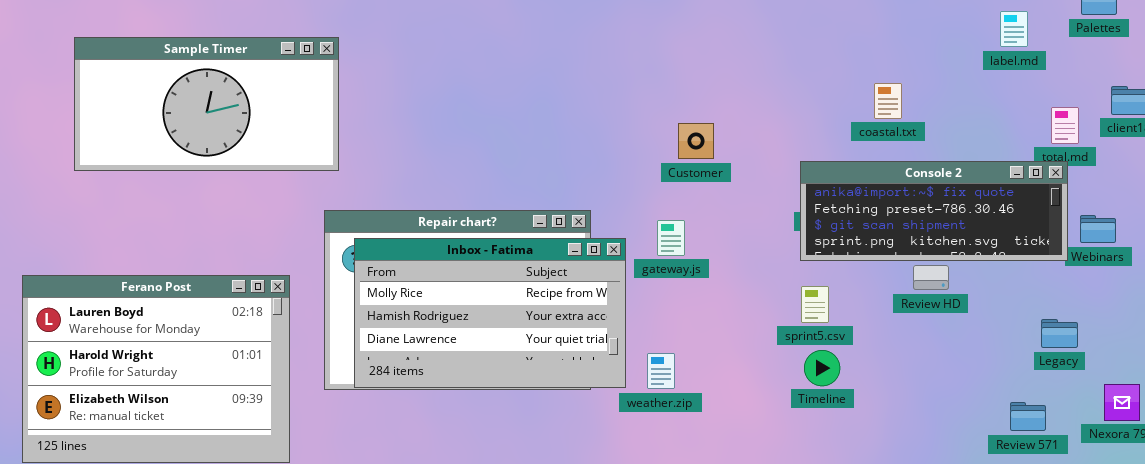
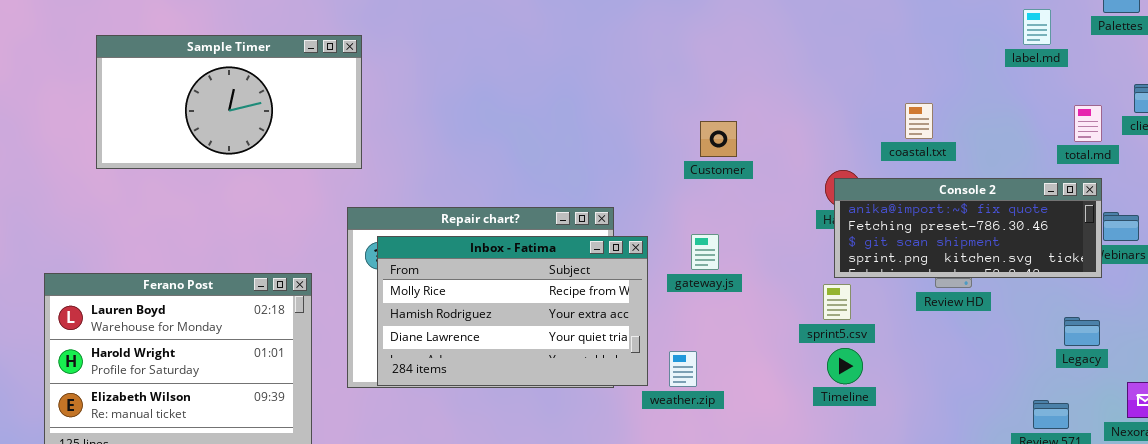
coastal.txt: [874,83,902,119] -> [905,103,933,139], moved
Console 2: [800,161,1068,261] -> [834,178,1102,278], moved
gateway.js: [657,220,685,256] -> [691,234,719,270], moved

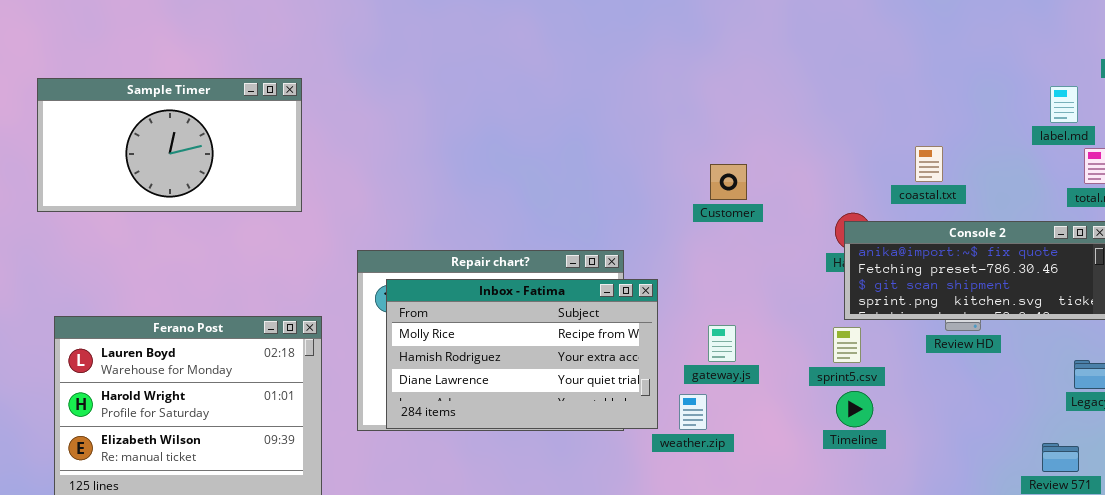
label.md: [1023,9,1051,45] -> [1050,86,1078,123], moved
Sample Timer: [96,35,362,169] -> [37,78,302,212], moved
gateway.js: [691,234,719,270] -> [708,325,736,362], moved

